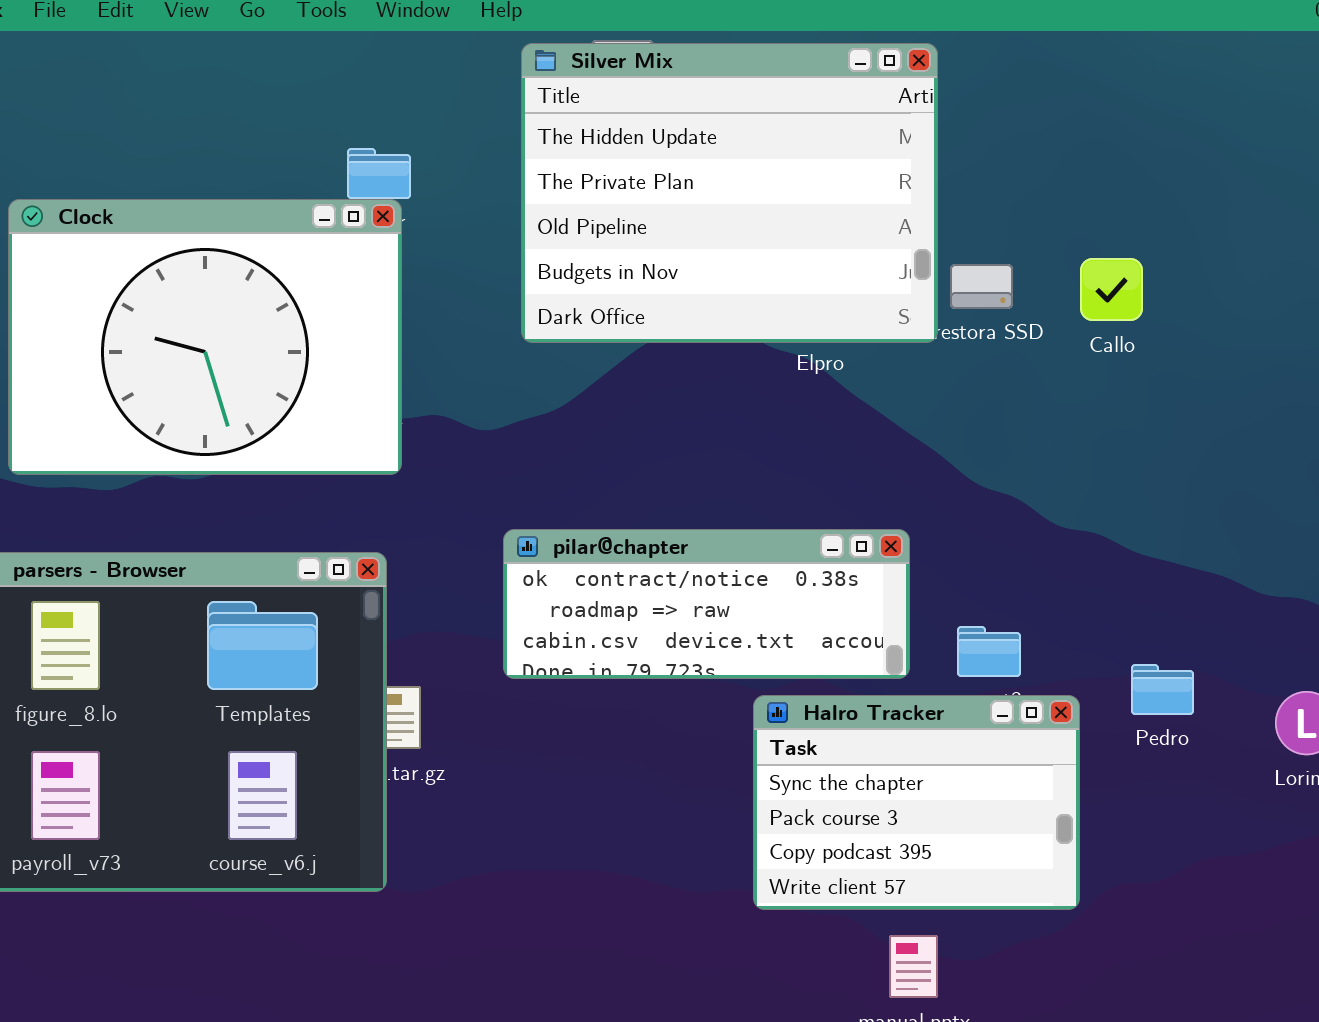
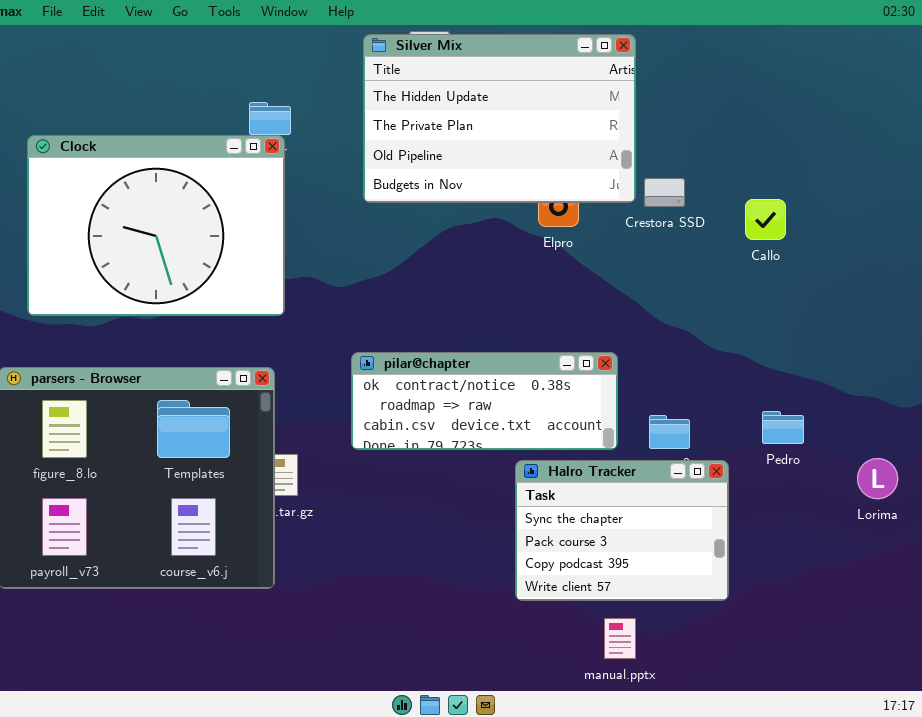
Silver Mix: [521,43,938,343] -> [363,34,636,203], resized
Callo: [1080,258,1143,321] -> [745,199,786,240], moved
Pedro: [1131,664,1194,715] -> [762,411,804,444], moved

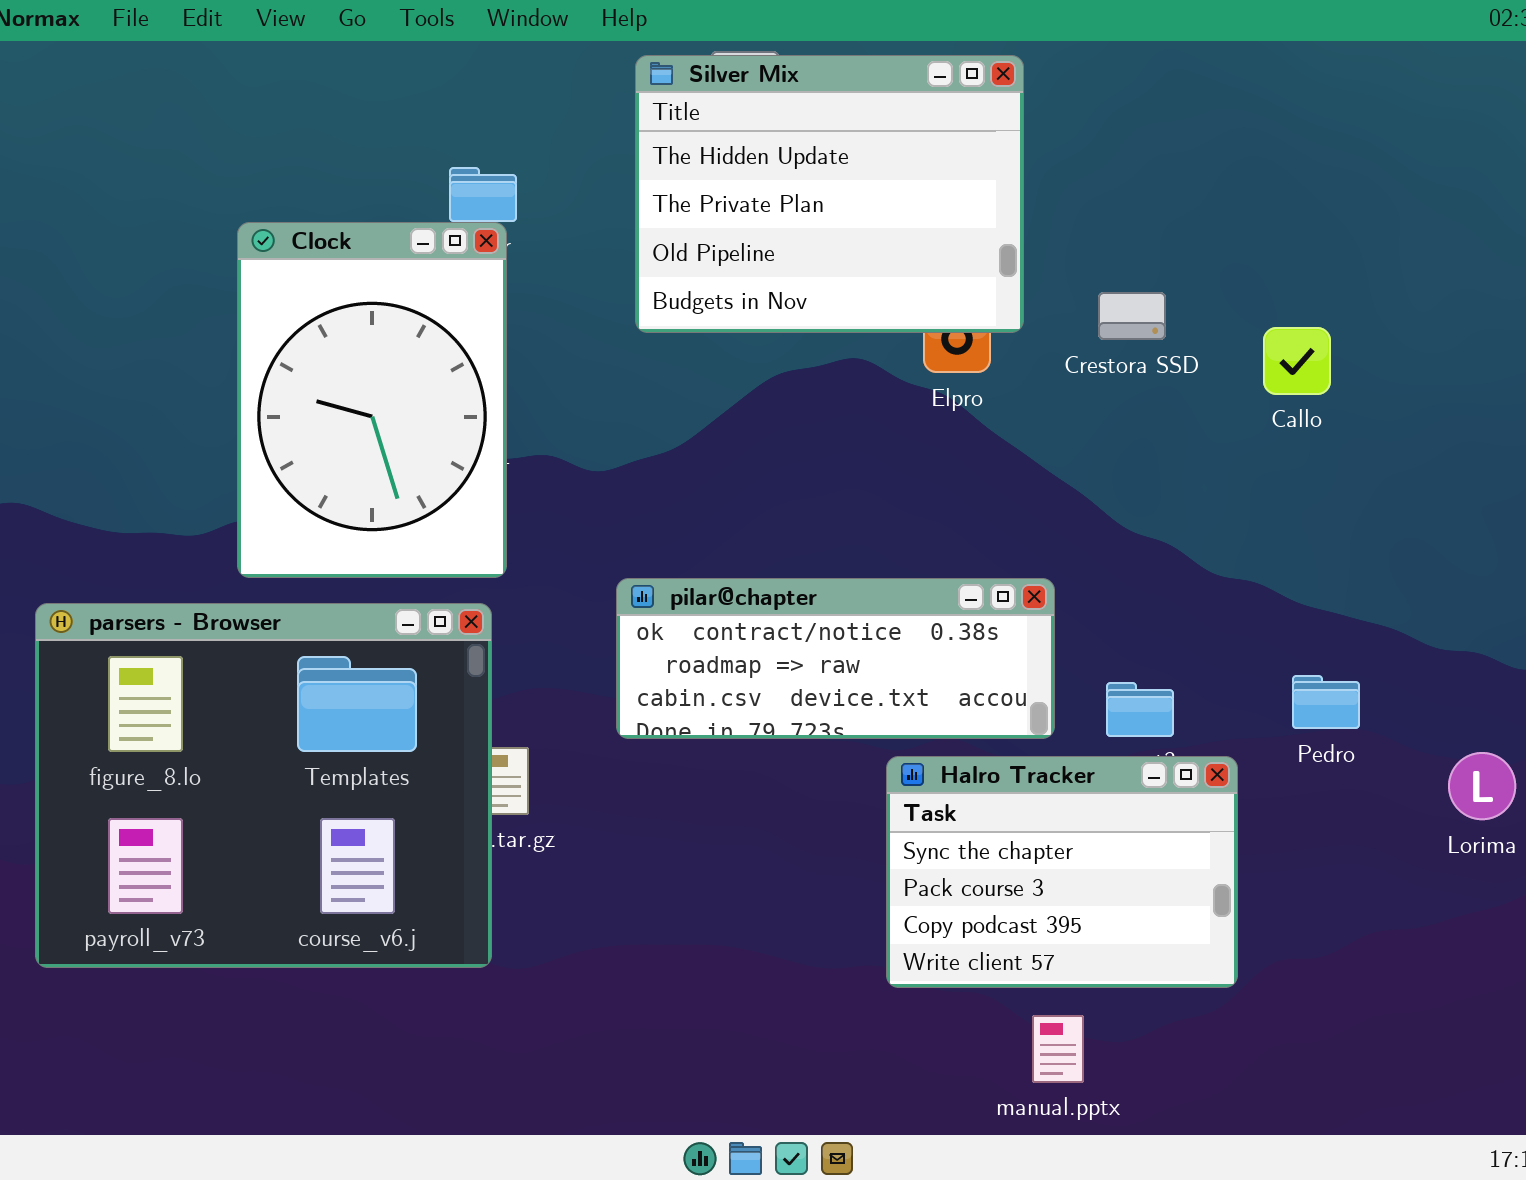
Silver Mix: [363,34,636,203] -> [635,55,1024,333], resized
Clock: [27,135,285,316] -> [237,222,507,578], resized

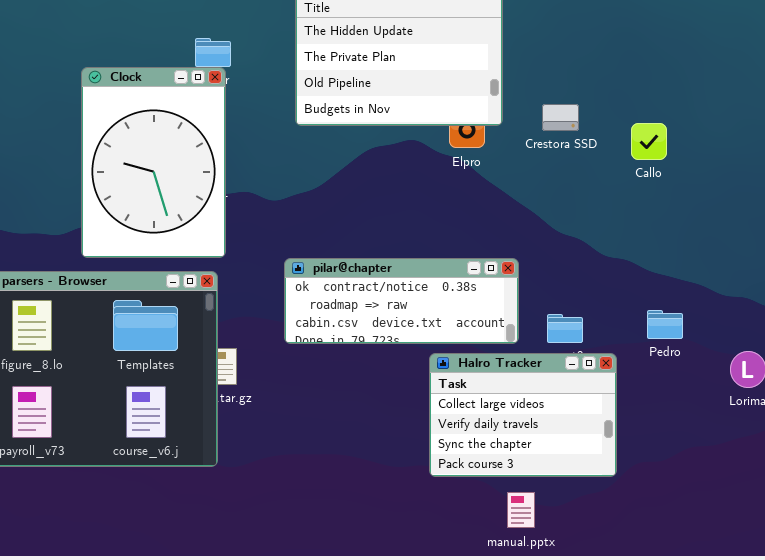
Halro Tracker: [886,756,1238,988] -> [429,353,617,477], scrolled up 2 rows

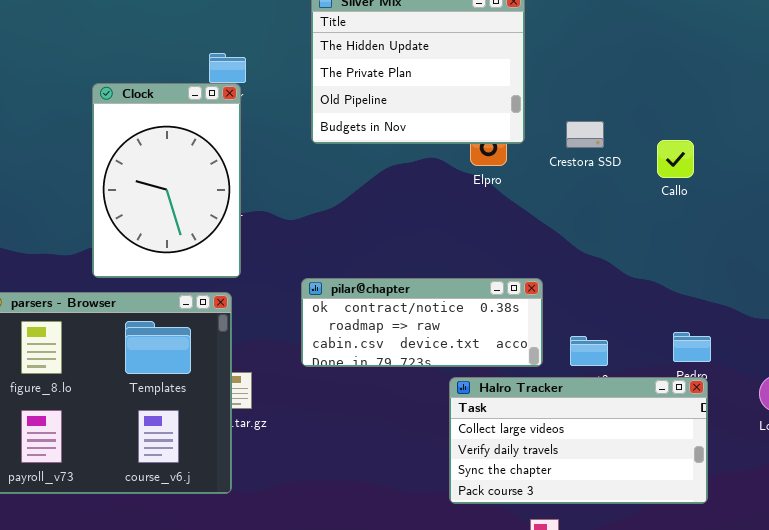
Halro Tracker: [429,353,617,477] -> [449,377,708,504], resized

